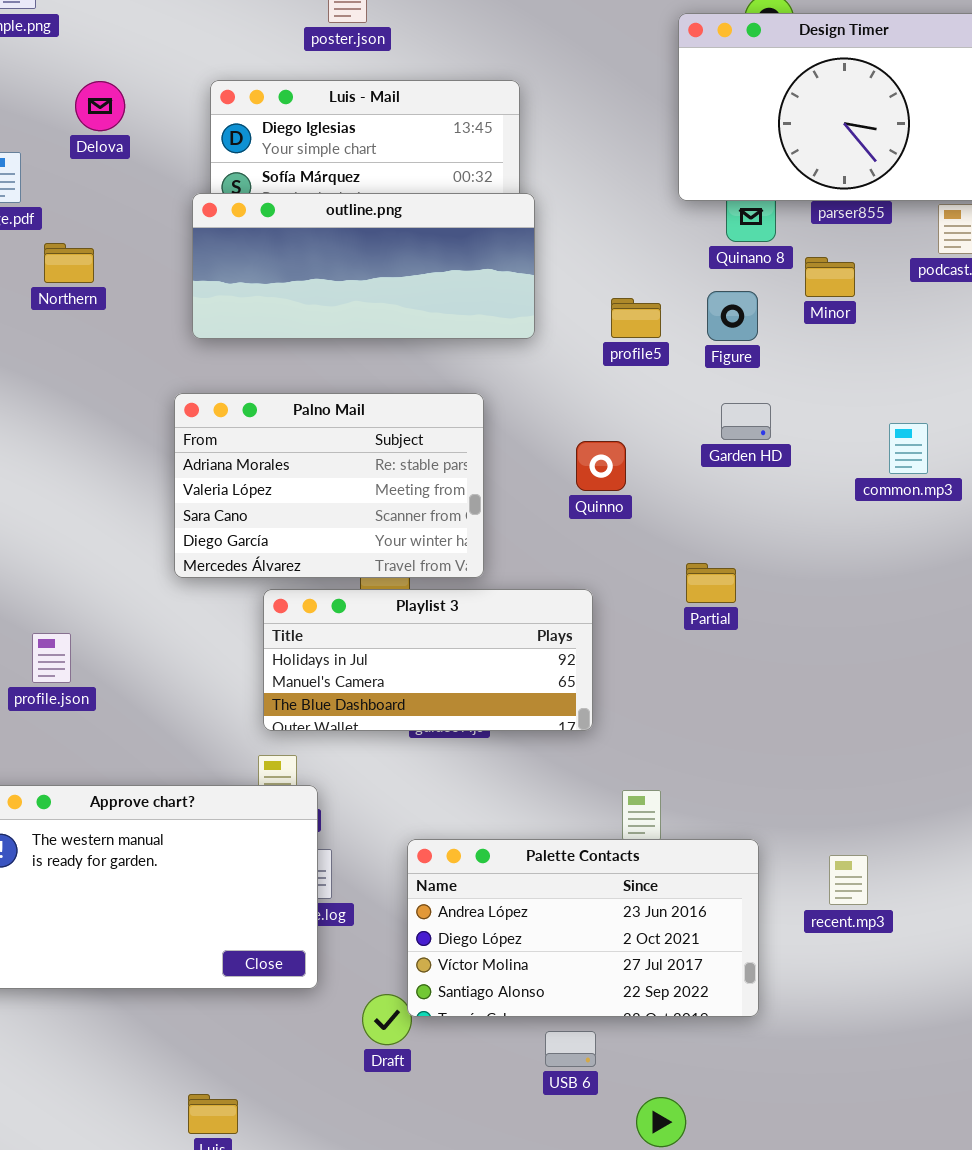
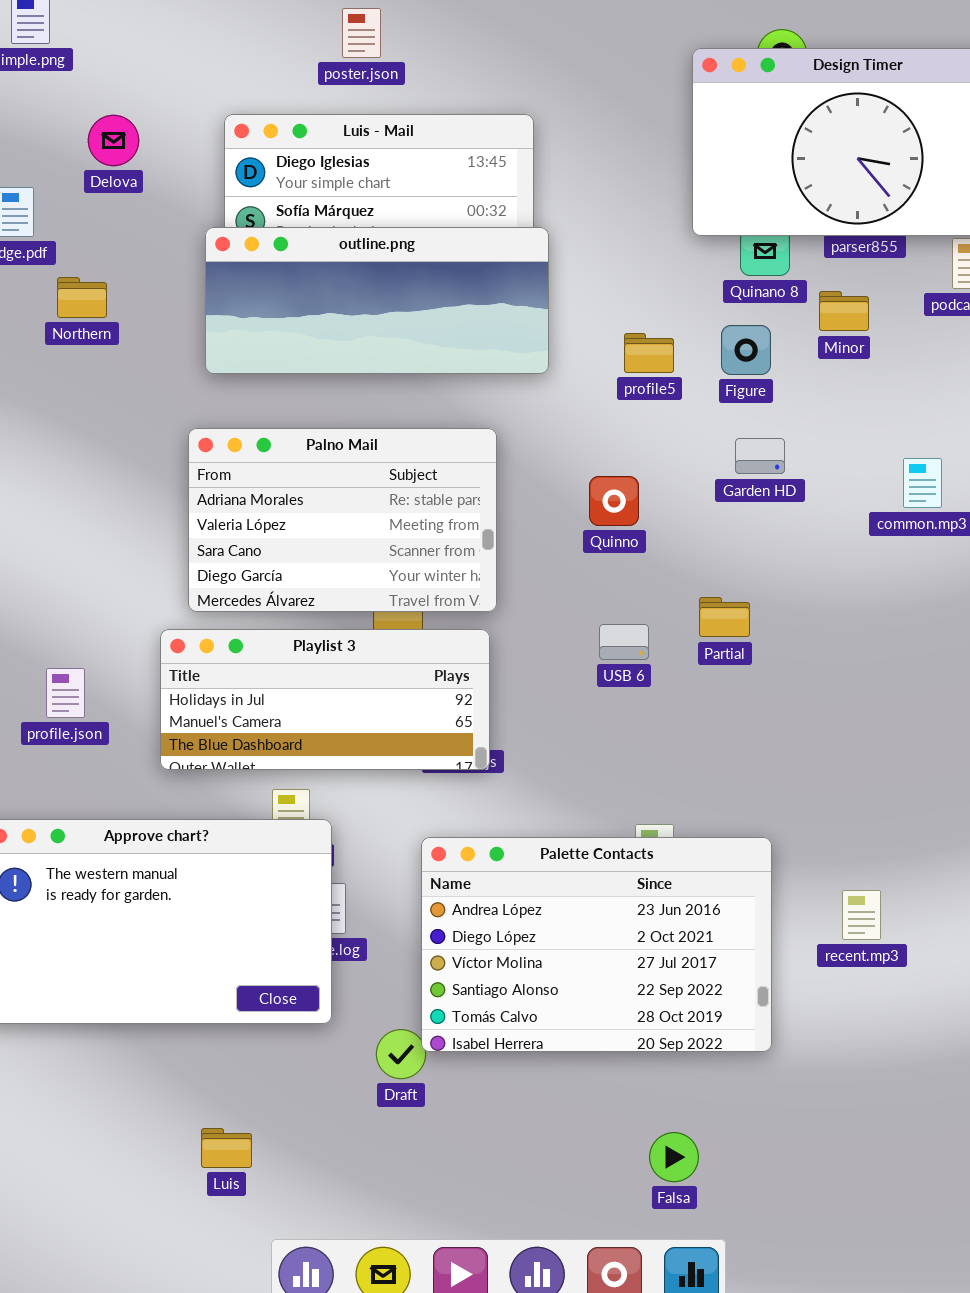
Playlist 3: [263,589,593,731] -> [160,629,490,770], moved
Palette Contacts: [407,839,759,1017] -> [421,837,772,1052], resized
USB 6: [545,1031,596,1067] -> [599,624,649,660], moved

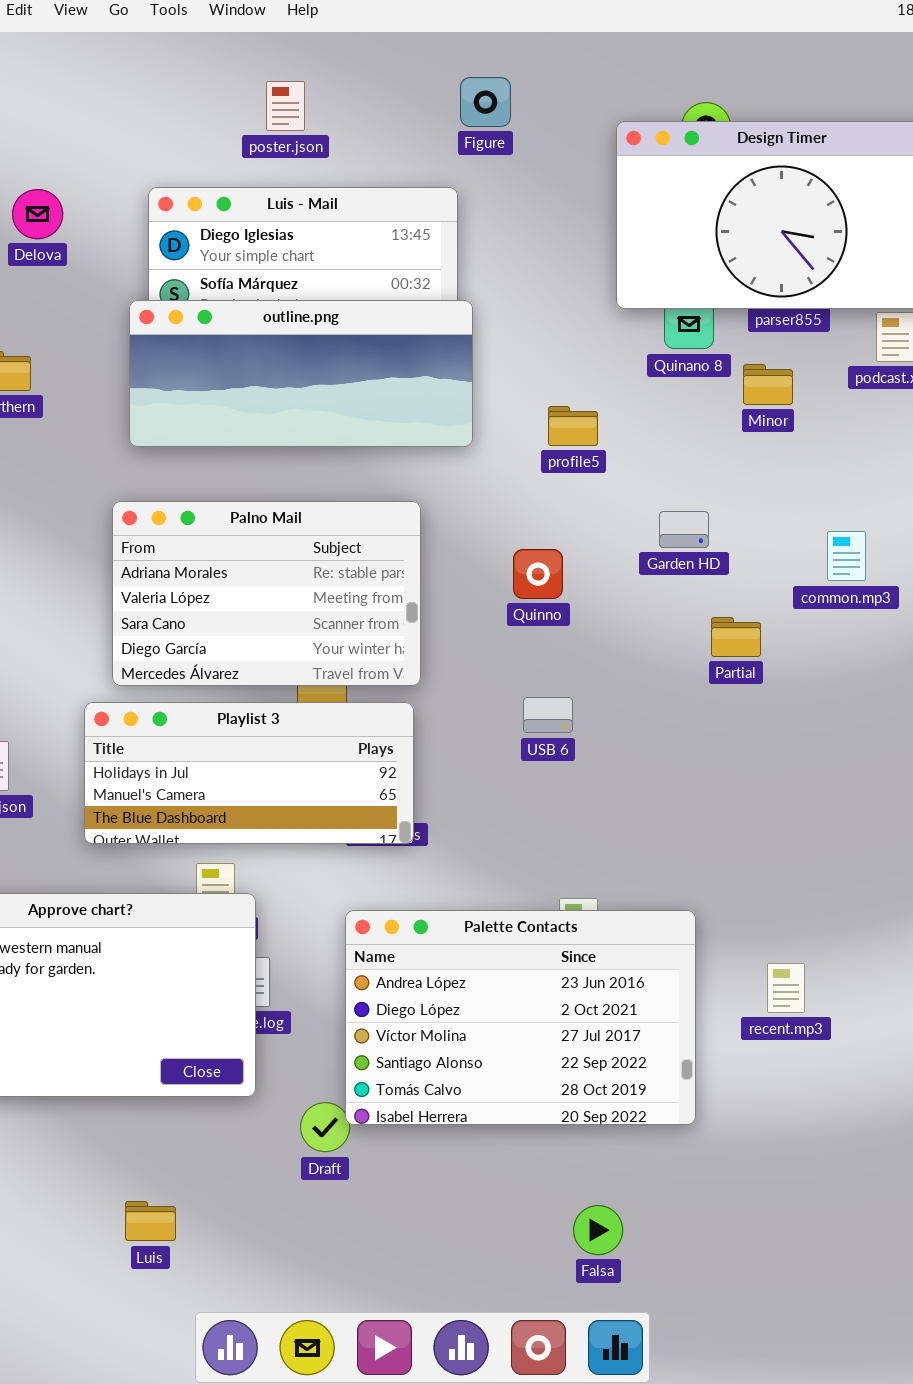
Figure: [721,325,771,375] -> [460,77,511,127], moved
Partial: [699,597,750,637] -> [711,617,761,657], moved

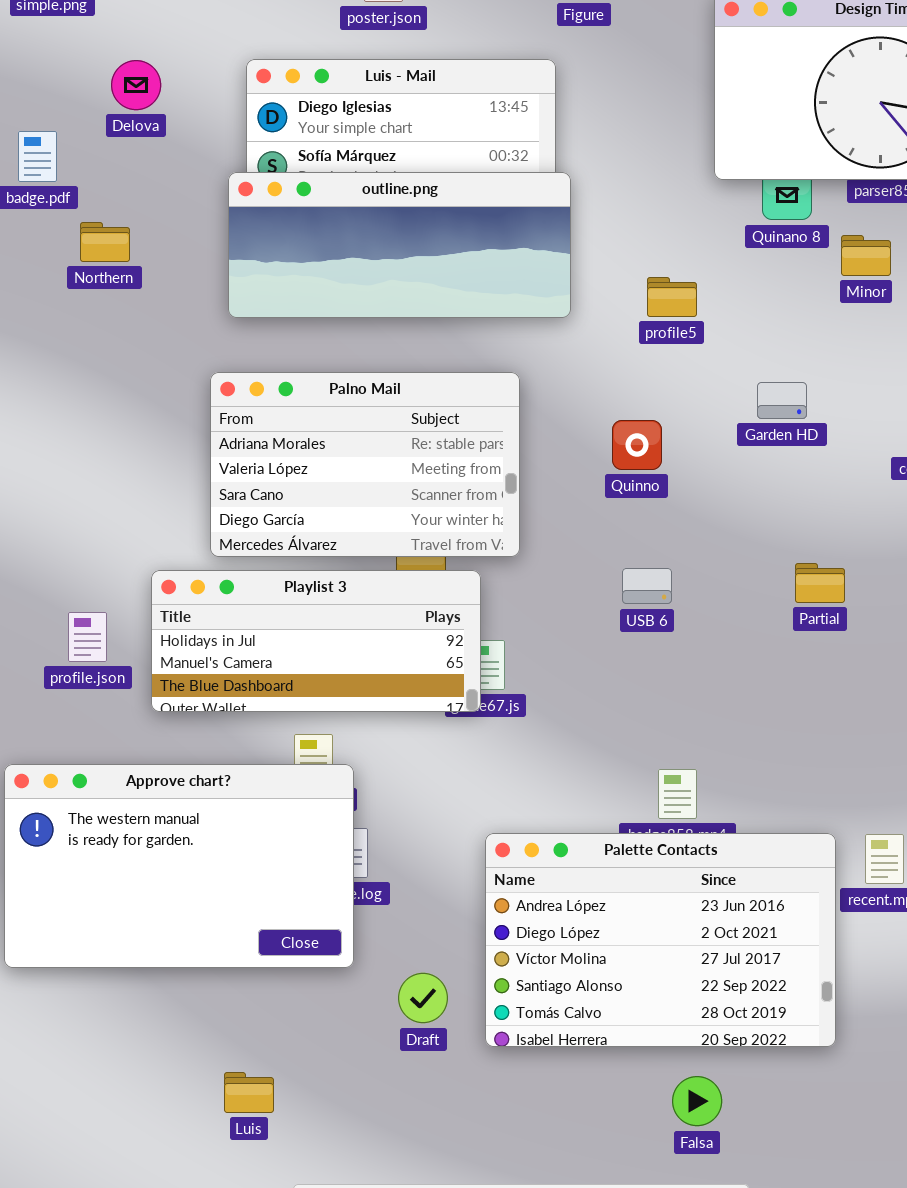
Partial: [711,617,761,657] -> [795,563,845,603], moved
Playlist 3: [84,702,414,844] -> [151,570,481,712], moved
Palette Contacts: [345,910,696,1125] -> [485,833,836,1047], moved

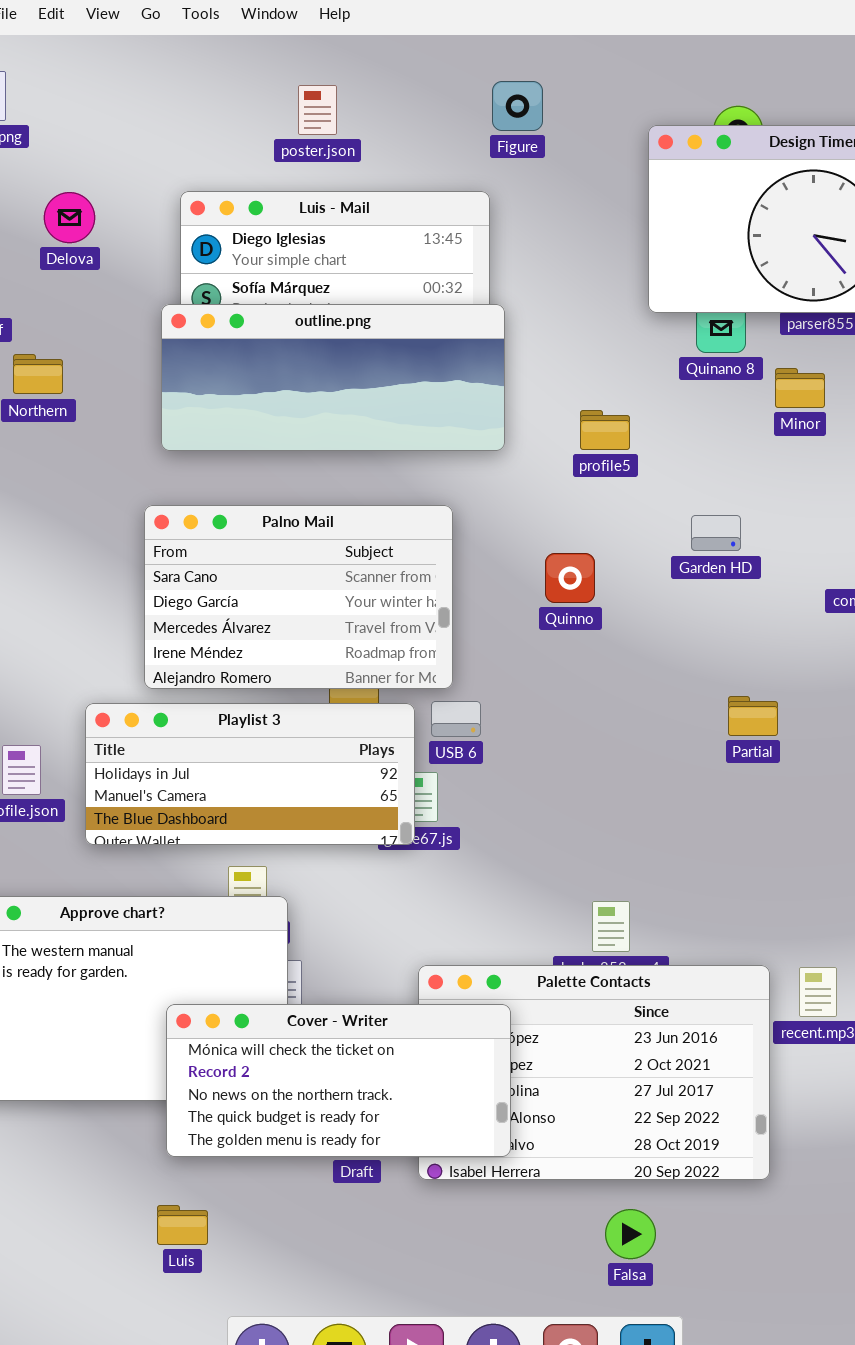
Palno Mail: [210,372,520,557] -> [144,505,453,689], scrolled down 2 rows
USB 6: [622,568,672,604] -> [431,701,481,737], moved
Cover - Writer: none -> [166,1004,511,1157], opened

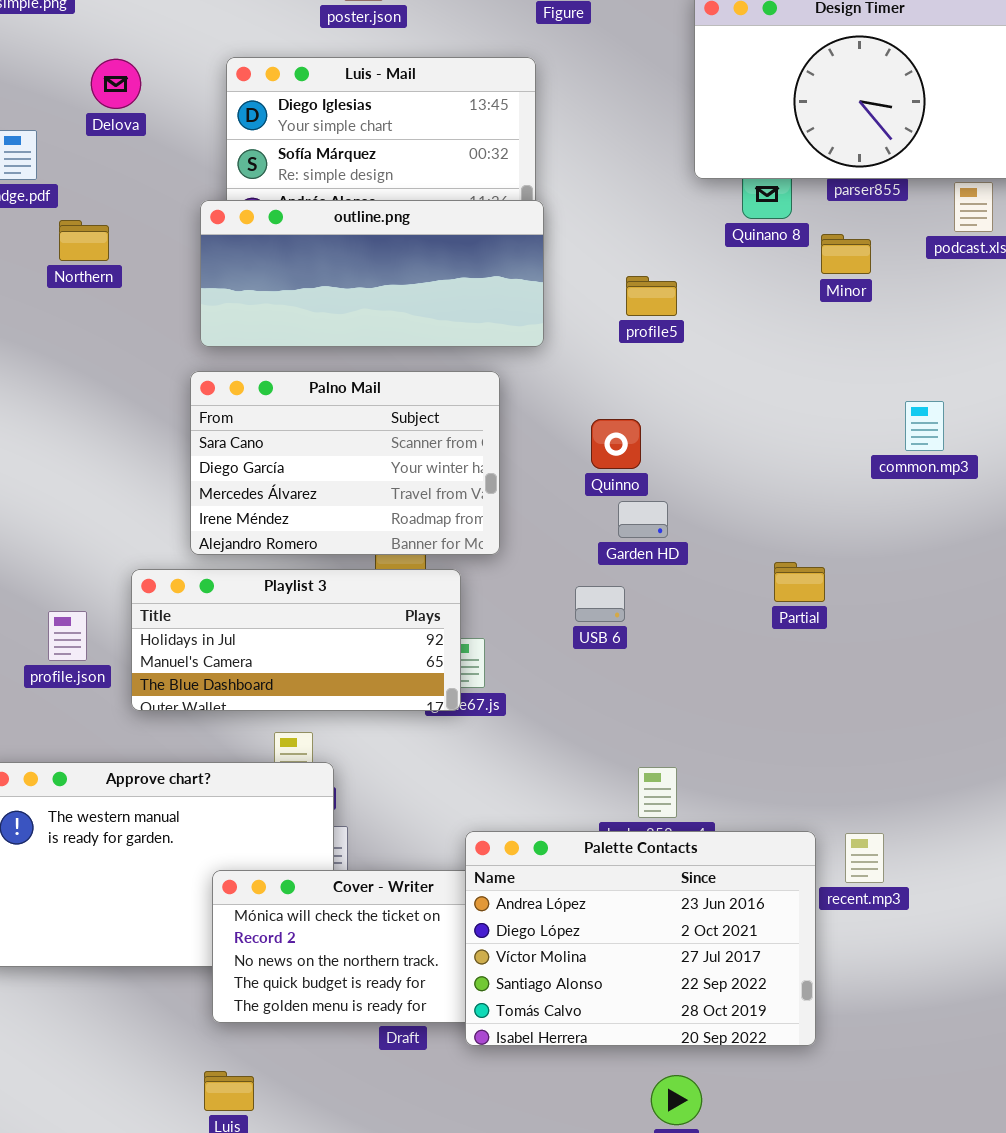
outline.png: [161,304,505,451] -> [200,200,544,347], moved
Garden HD: [691,515,741,551] -> [618,501,668,538], moved
USB 6: [431,701,481,737] -> [575,586,625,622], moved
Palette Contacts: [418,965,770,1180] -> [465,831,816,1046], raised

